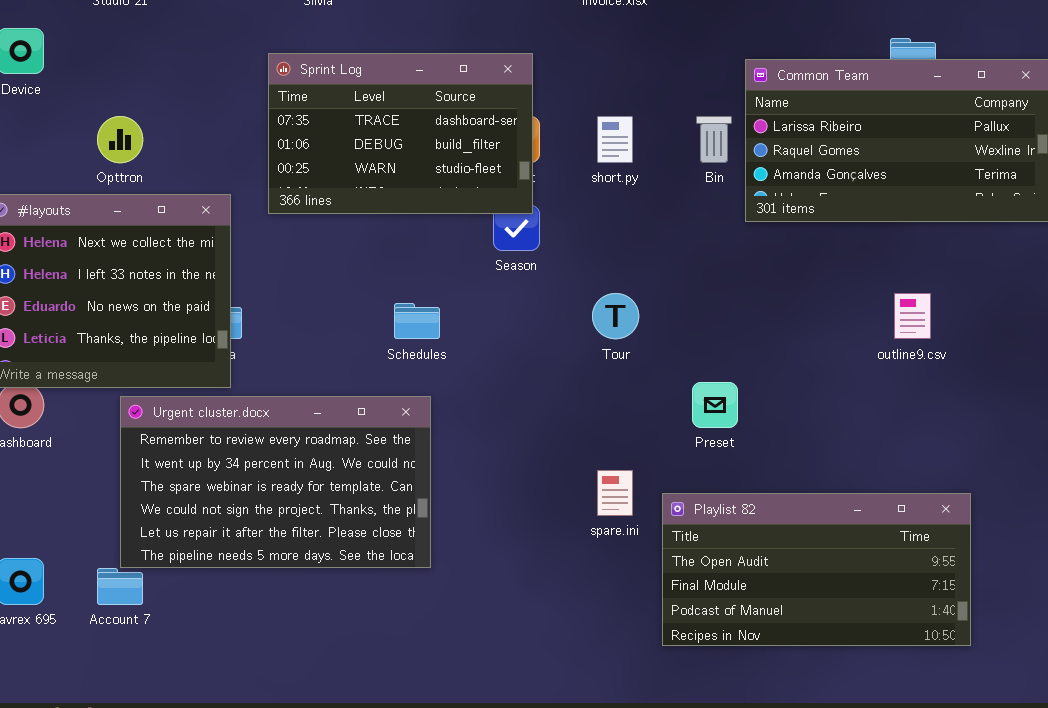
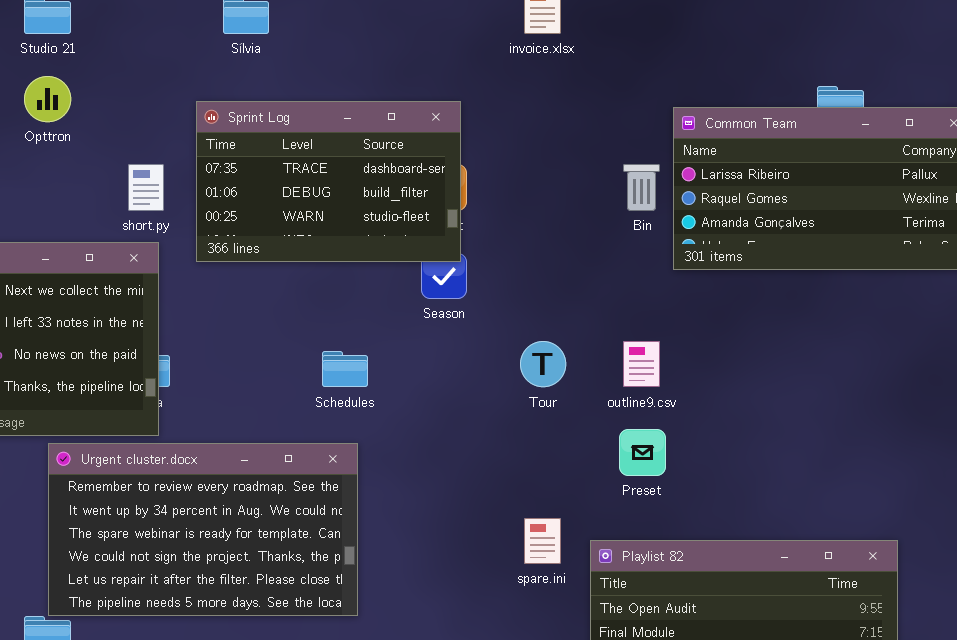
Opttron: [97,116,143,163] -> [24,76,71,122], moved
short.py: [597,116,633,163] -> [128,164,164,211], moved
outline9.csv: [894,293,931,339] -> [623,341,660,387], moved

